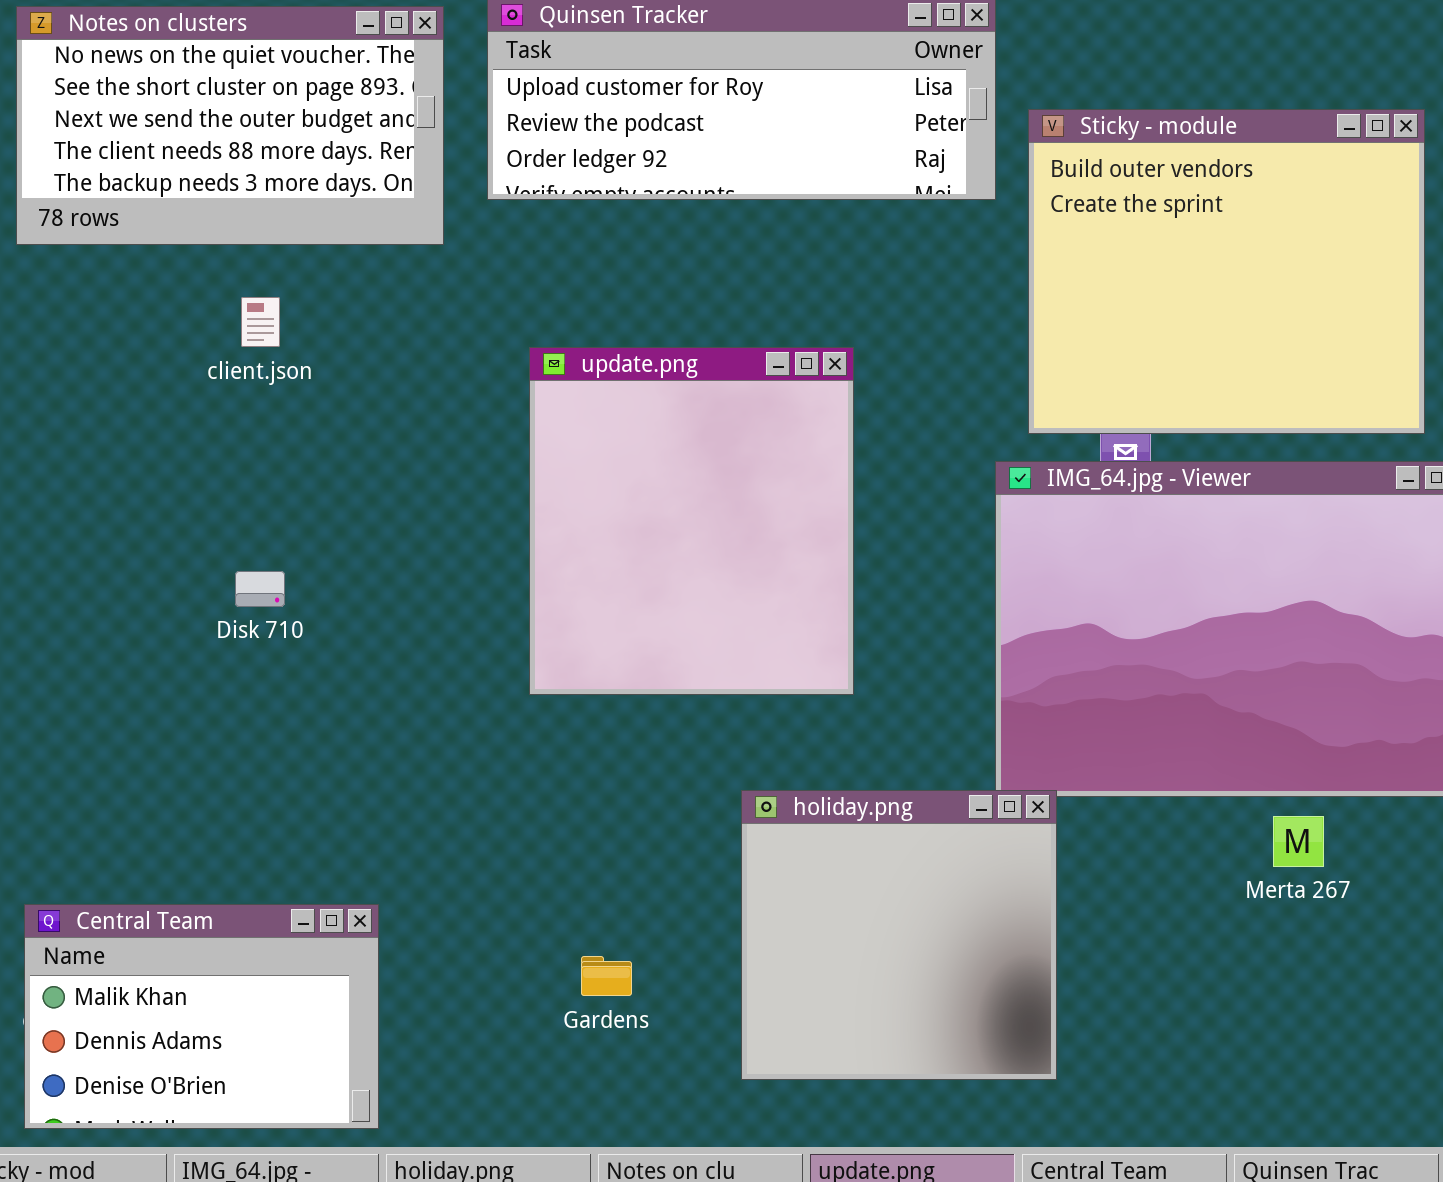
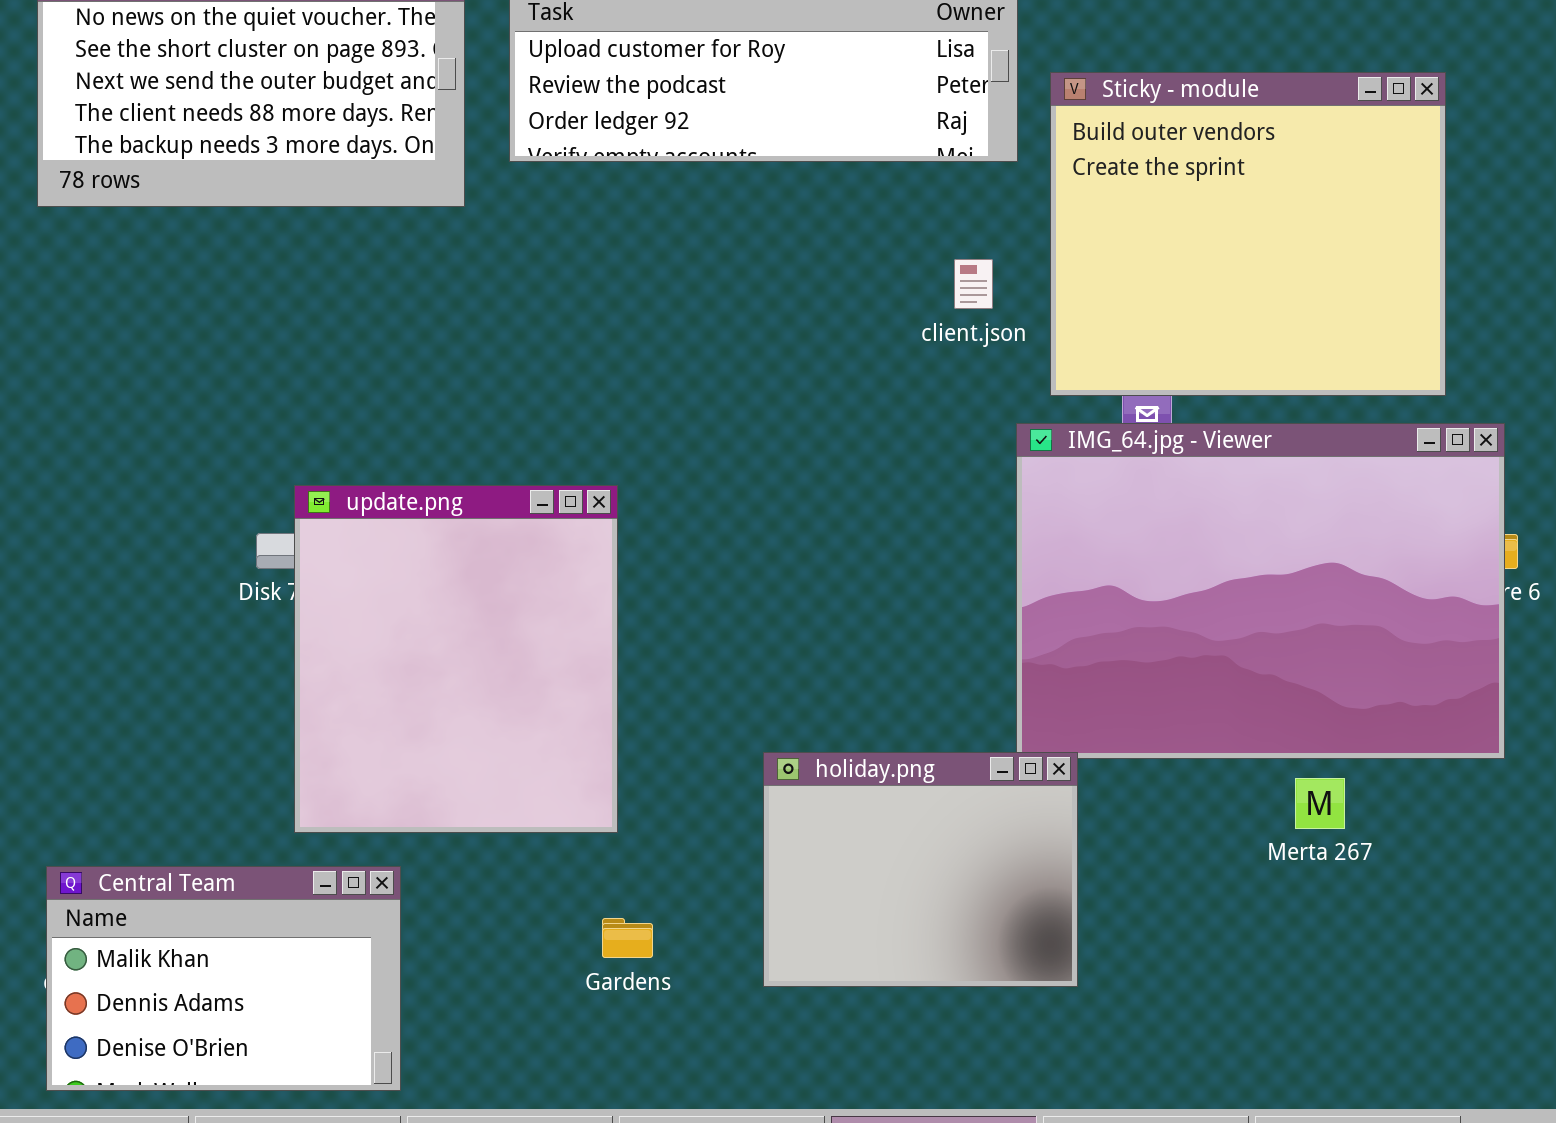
client.json: [241,297,280,347] -> [954,259,993,309], moved
update.png: [529,347,854,695] -> [294,485,618,833], moved
holiday.png: [741,790,1057,1080] -> [763,752,1078,987], resized

